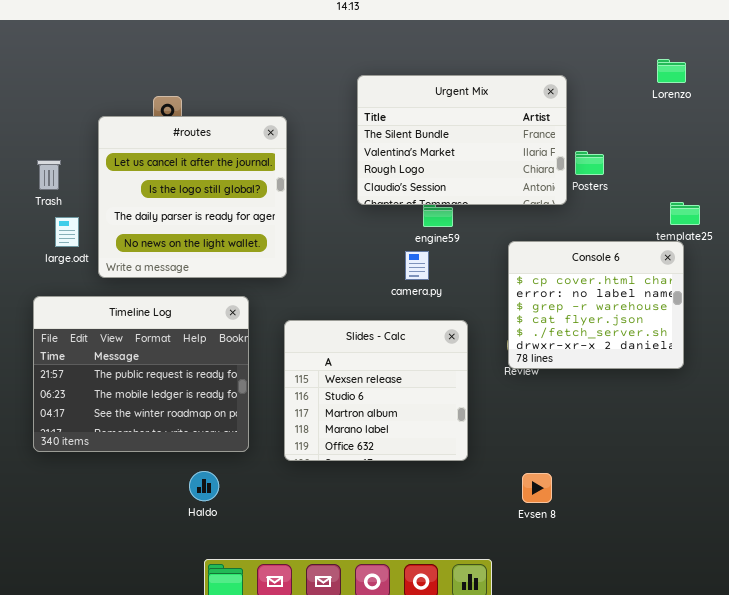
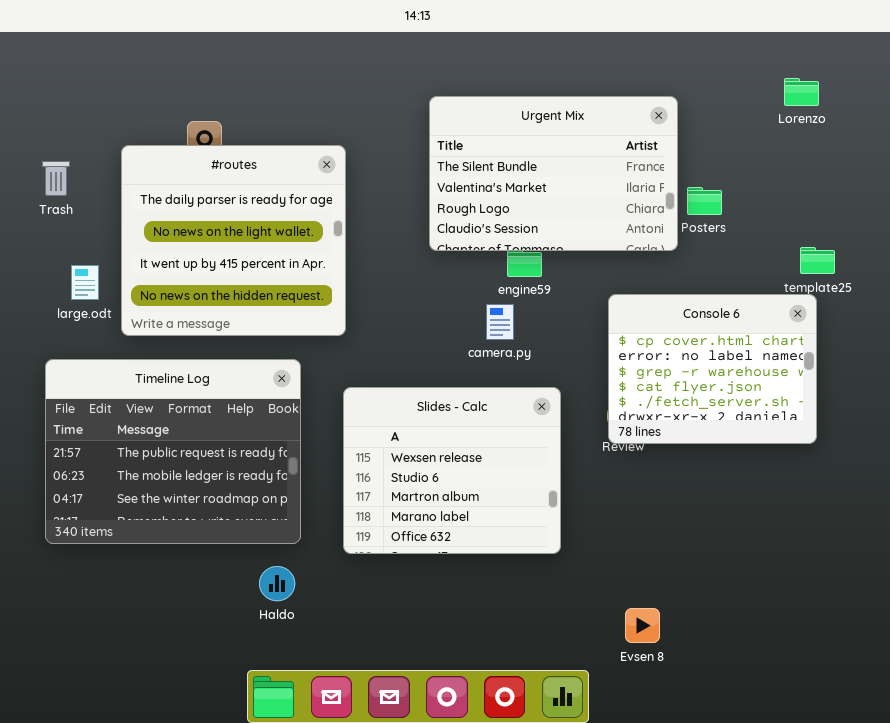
#routes: [98,116,287,278] -> [121,145,346,336], scrolled down 2 rows
Trash: [37,160,61,190] -> [42,161,70,196], moved
Haldo: [189,471,219,501] -> [259,566,295,601], moved
Evsen 8: [522,473,552,503] -> [625,608,660,643], moved

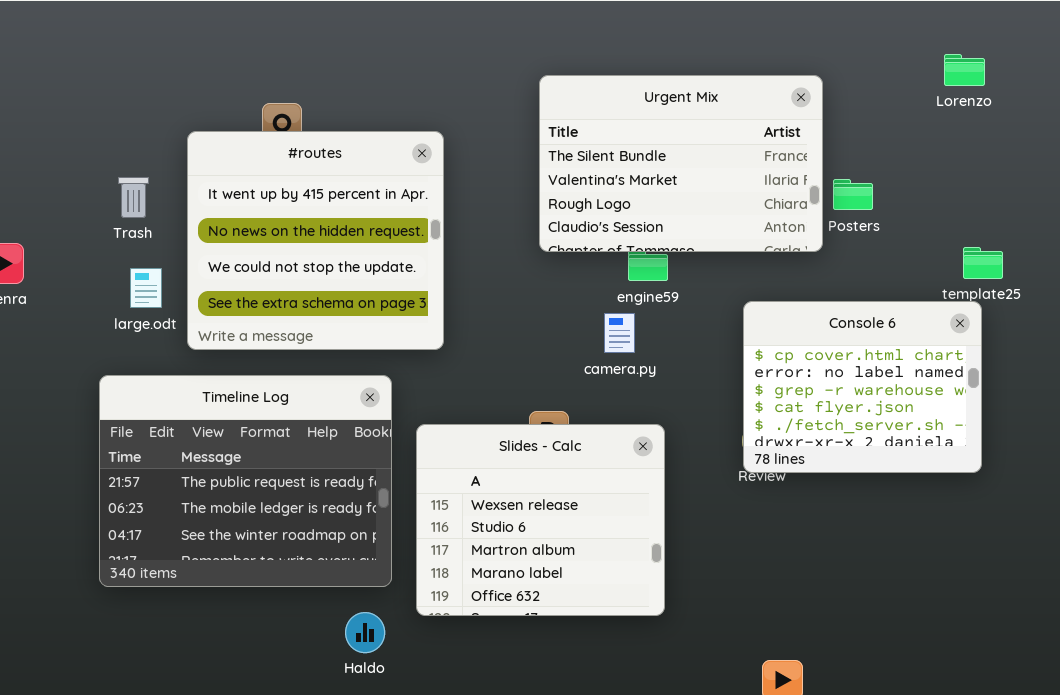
#routes: [121,145,346,336] -> [187,131,444,350], scrolled down 2 rows
Trash: [42,161,70,196] -> [118,177,149,218], moved
Slides - Calc: [343,387,561,554] -> [416,424,665,616], moved

